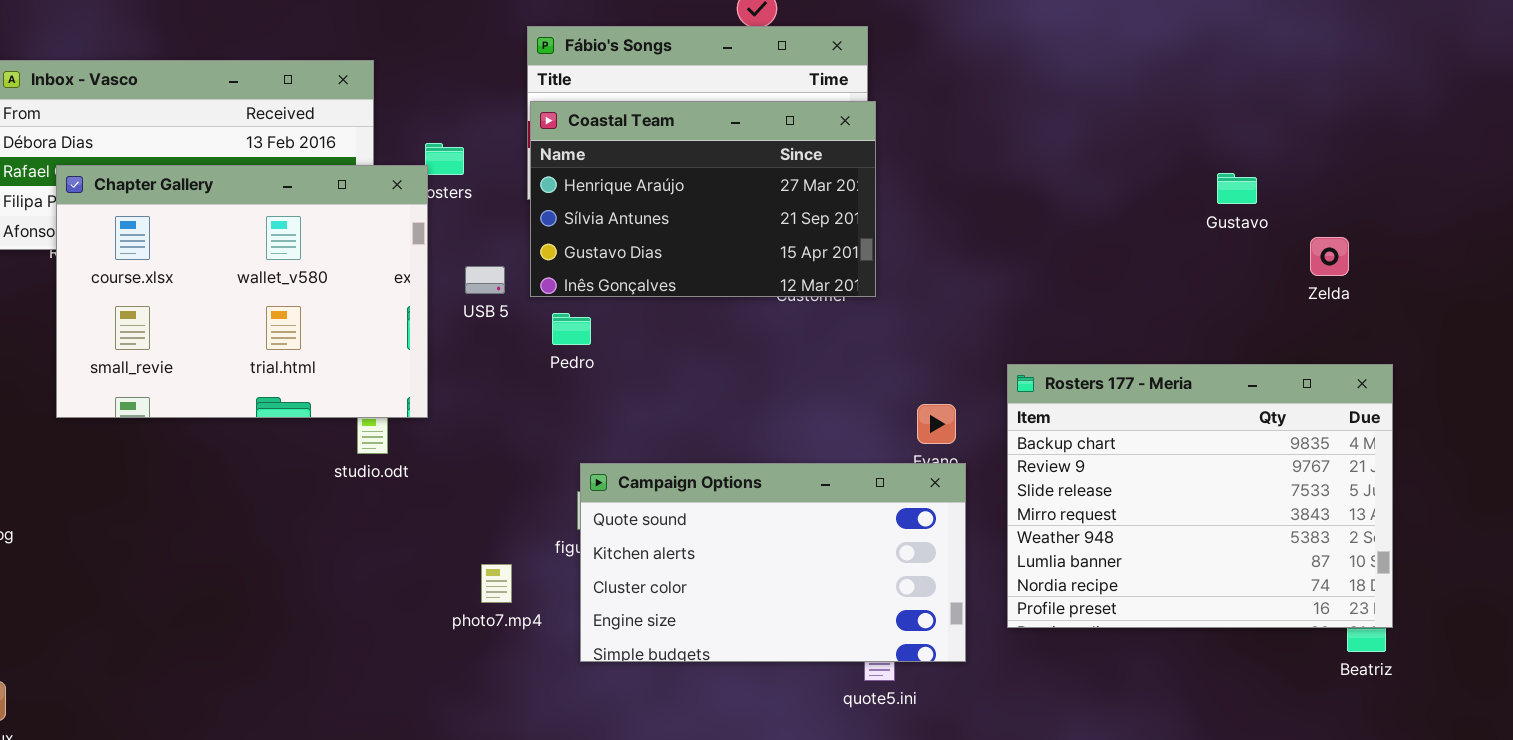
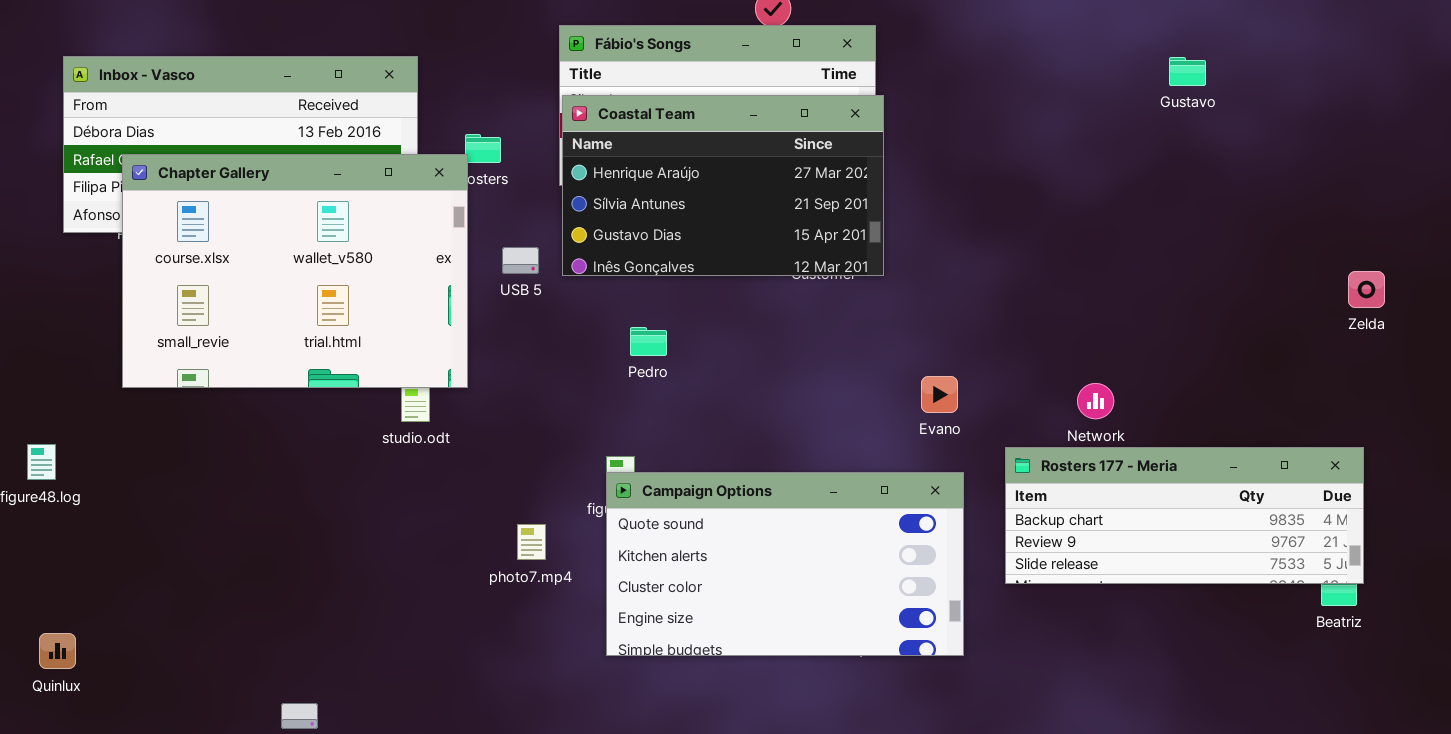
Gustavo: [1217,173,1257,204] -> [1169,57,1206,86], moved
Zelda: [1310,237,1349,276] -> [1348,271,1385,308], moved
Pedro: [552,313,591,345] -> [630,327,667,356], moved
Rosters 177 - Meria: [1007,364,1393,628] -> [1005,447,1364,584], resized
Campaign Options: [580,463,966,662] -> [606,472,964,656], moved

